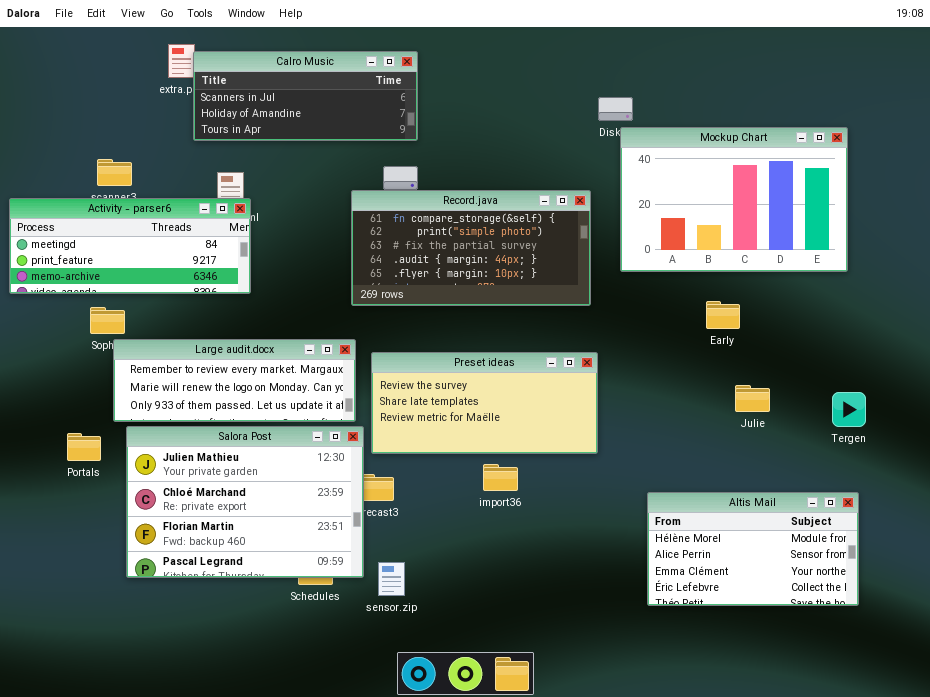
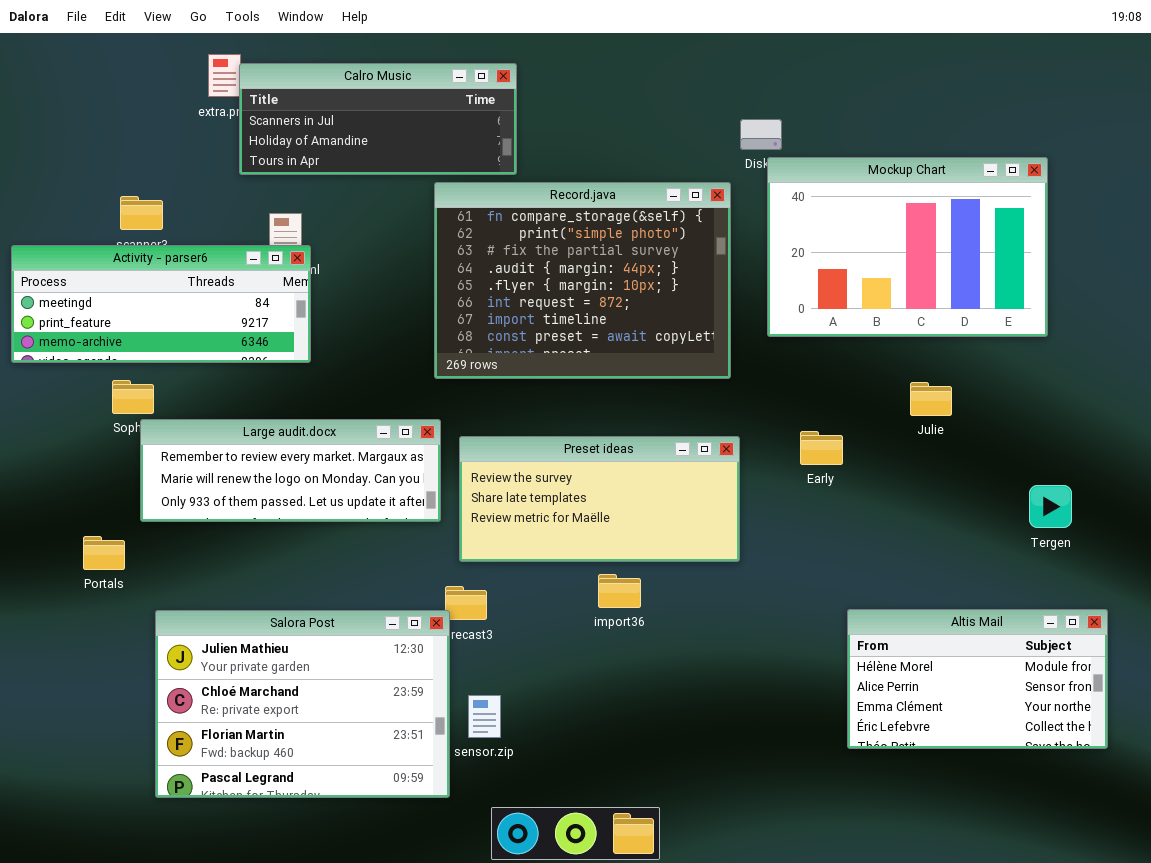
Record.java: [351,190,591,306] -> [434,182,731,379], resized
Early: [706,301,740,329] -> [800,431,843,465], moved
Julie: [735,385,770,412] -> [910,382,952,416], moved
Salora Post: [126,426,364,578] -> [155,610,450,798], moved
Altis Mail: [647,492,859,606] -> [847,609,1108,749], moved

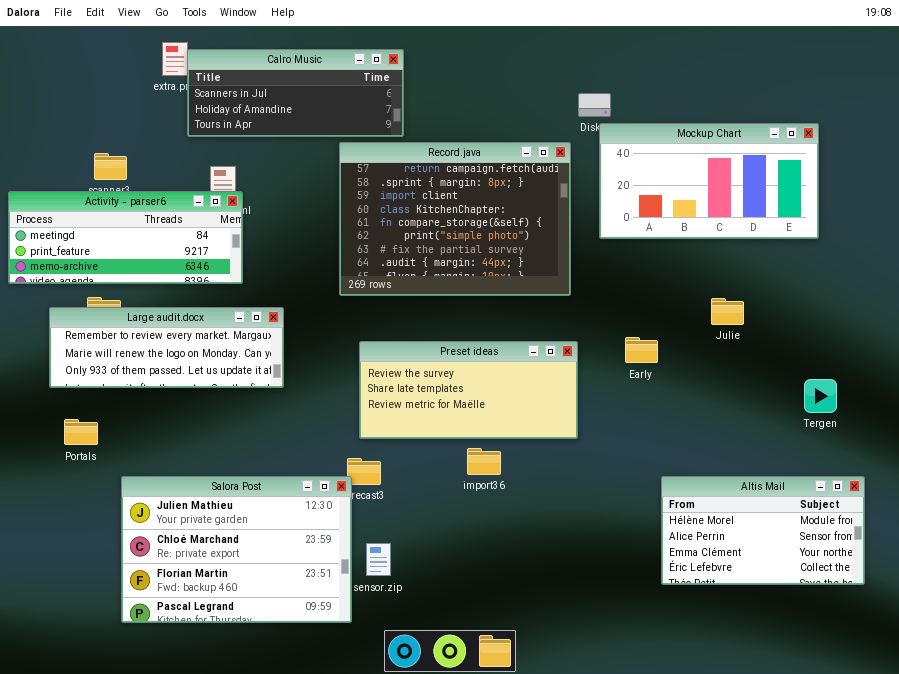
Mockup Chart: [767,157,1048,337] -> [599,123,819,239], resized
Record.java: [434,182,731,379] -> [339,142,571,296], scrolled up 4 rows
Large audit.docx: [140,419,441,522] -> [49,307,284,388], moved

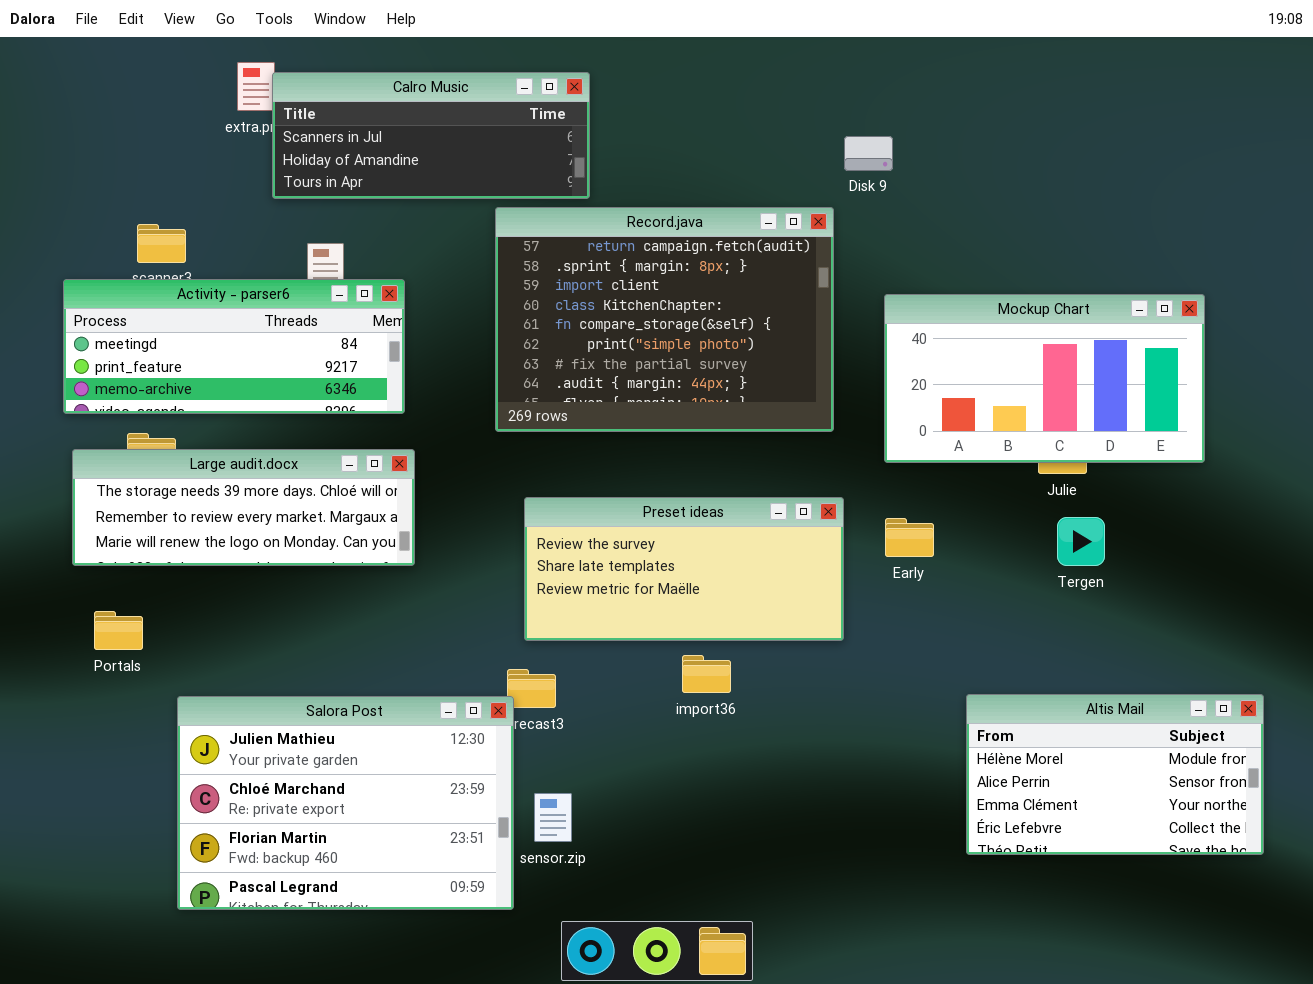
Mockup Chart: [599,123,819,239] -> [884,294,1205,463], moved
Activity - parser6: [8,191,243,284] -> [63,279,405,414], moved
Large audit.docx: [49,307,284,388] -> [72,449,415,566], scrolled up 1 row
Early: [625,337,658,363] -> [885,518,934,557], moved
Tergen: [804,379,837,413] -> [1057,517,1105,566], moved

